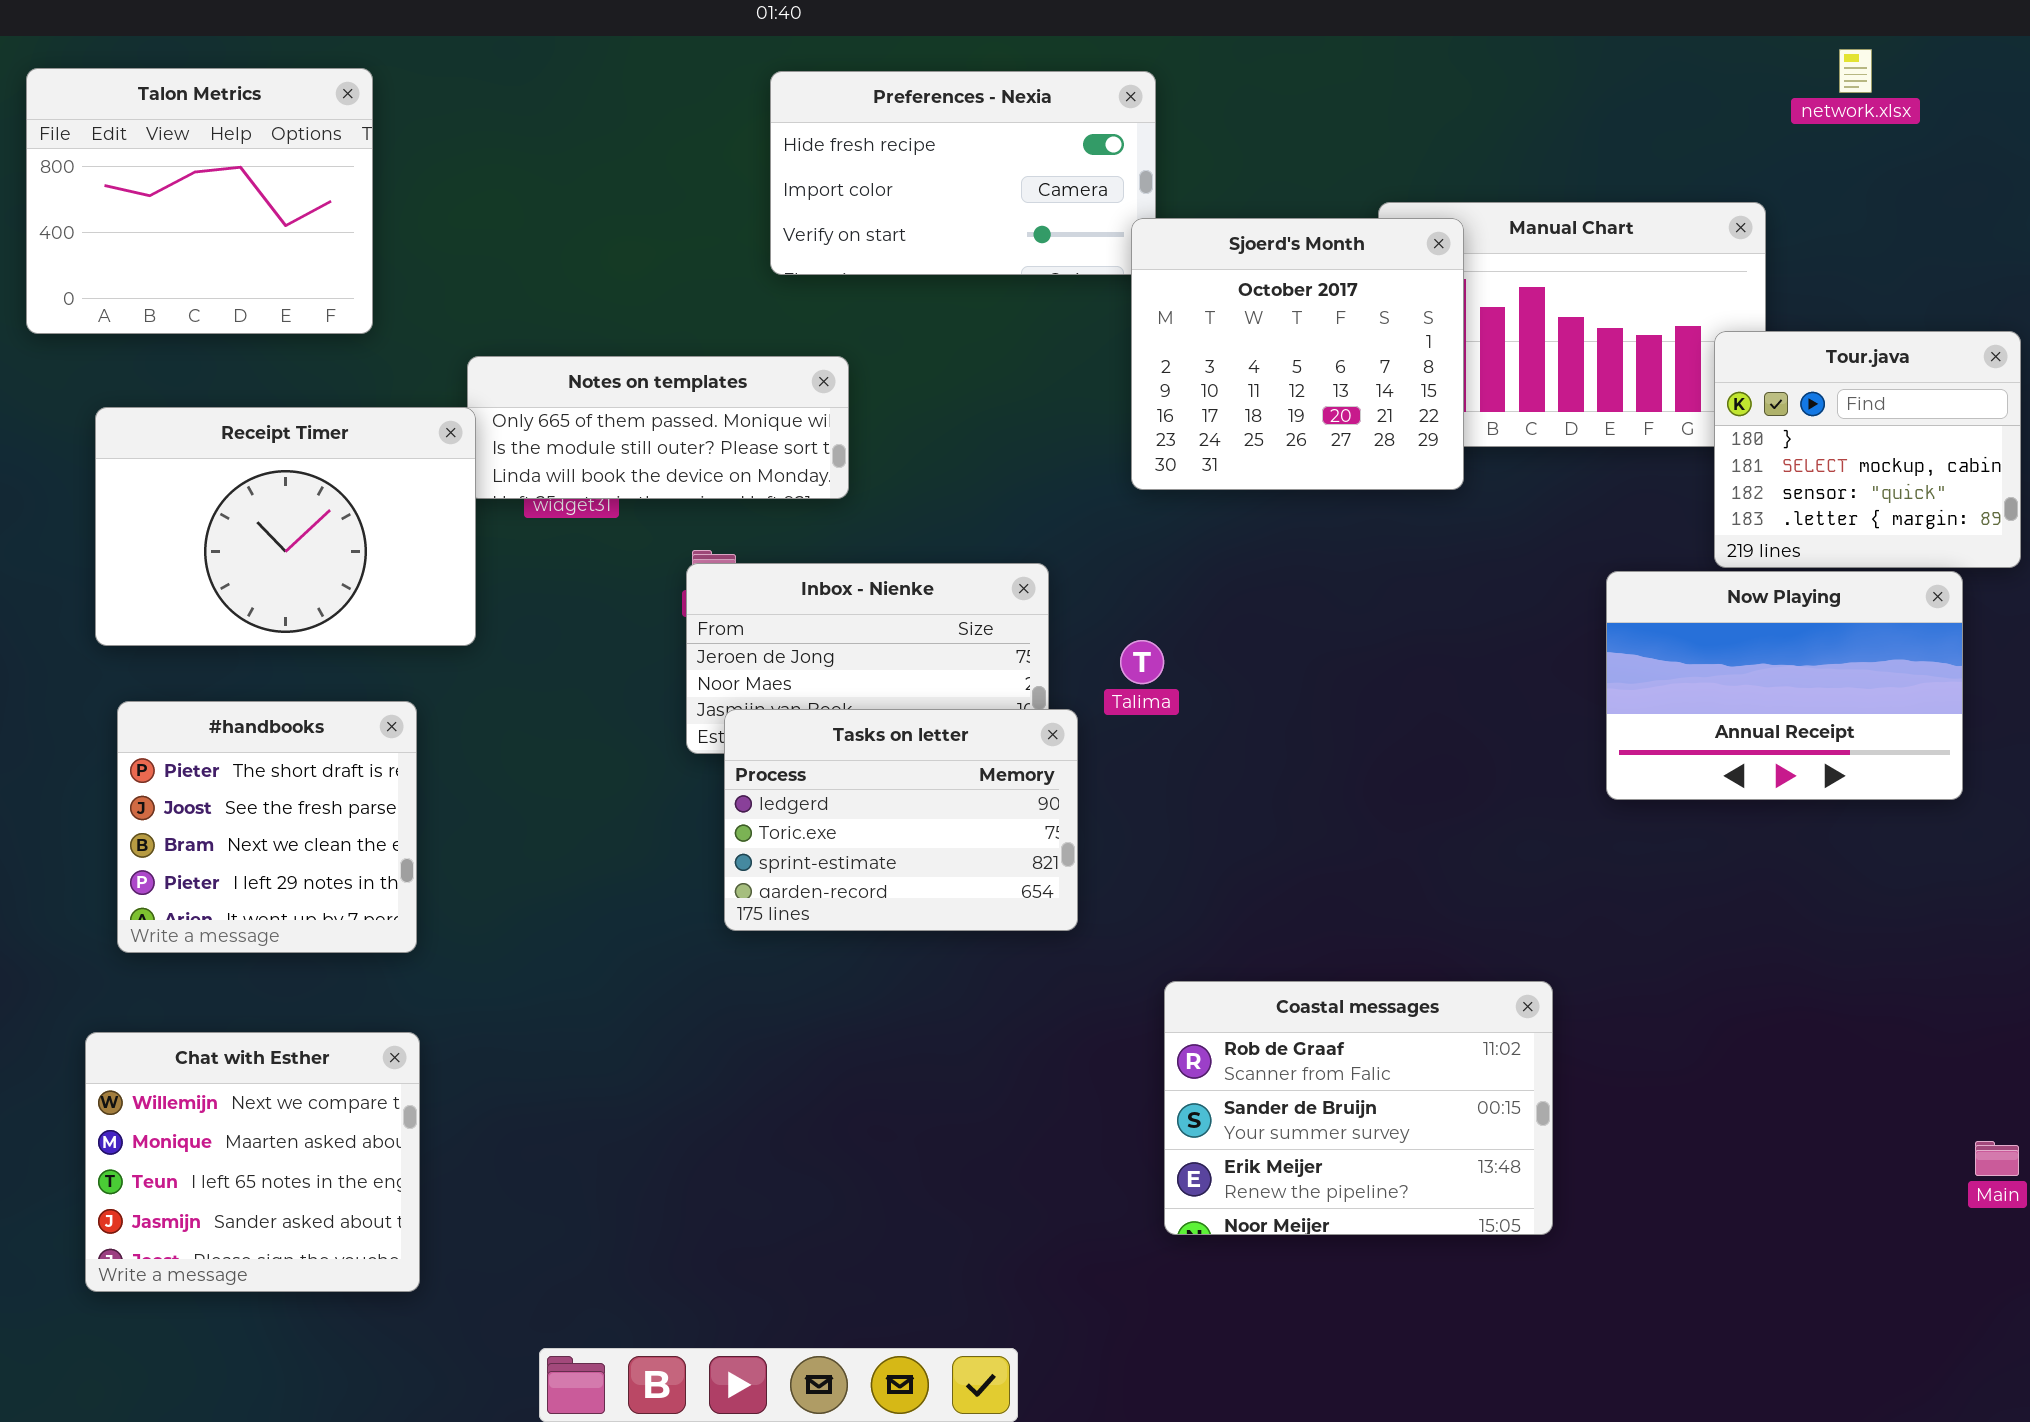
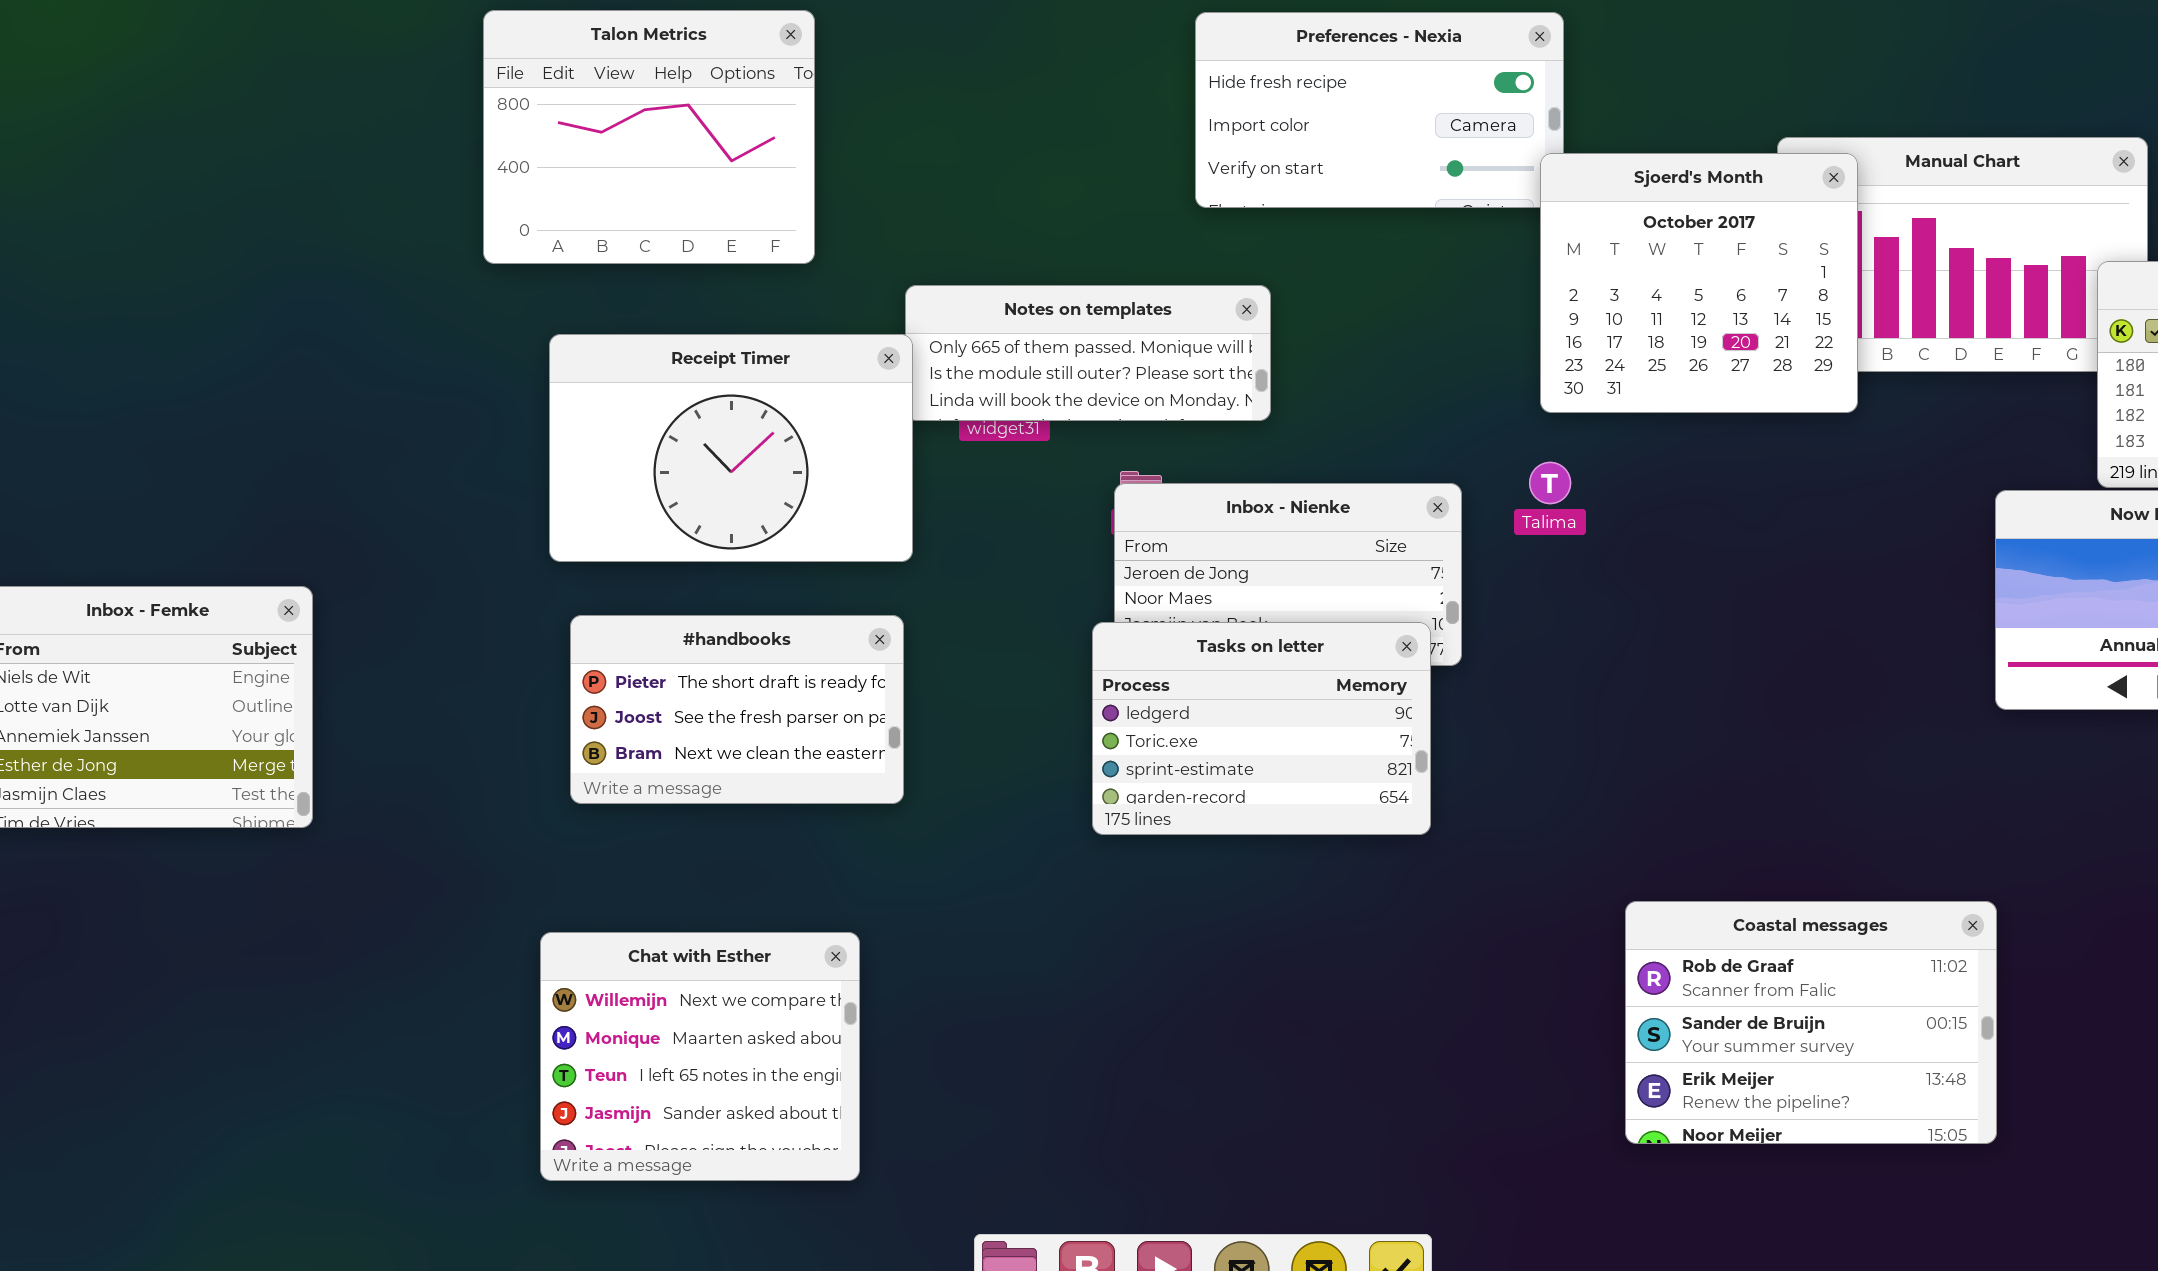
Talima: [1120,640,1164,684] -> [1529,462,1571,504], moved
#handbooks: [117,701,417,953] -> [570,615,904,804], resized
Tasks on letter: [724,709,1078,931] -> [1092,622,1431,835], moved
Coastal messages: [1164,981,1553,1235] -> [1625,901,1997,1144], moved

